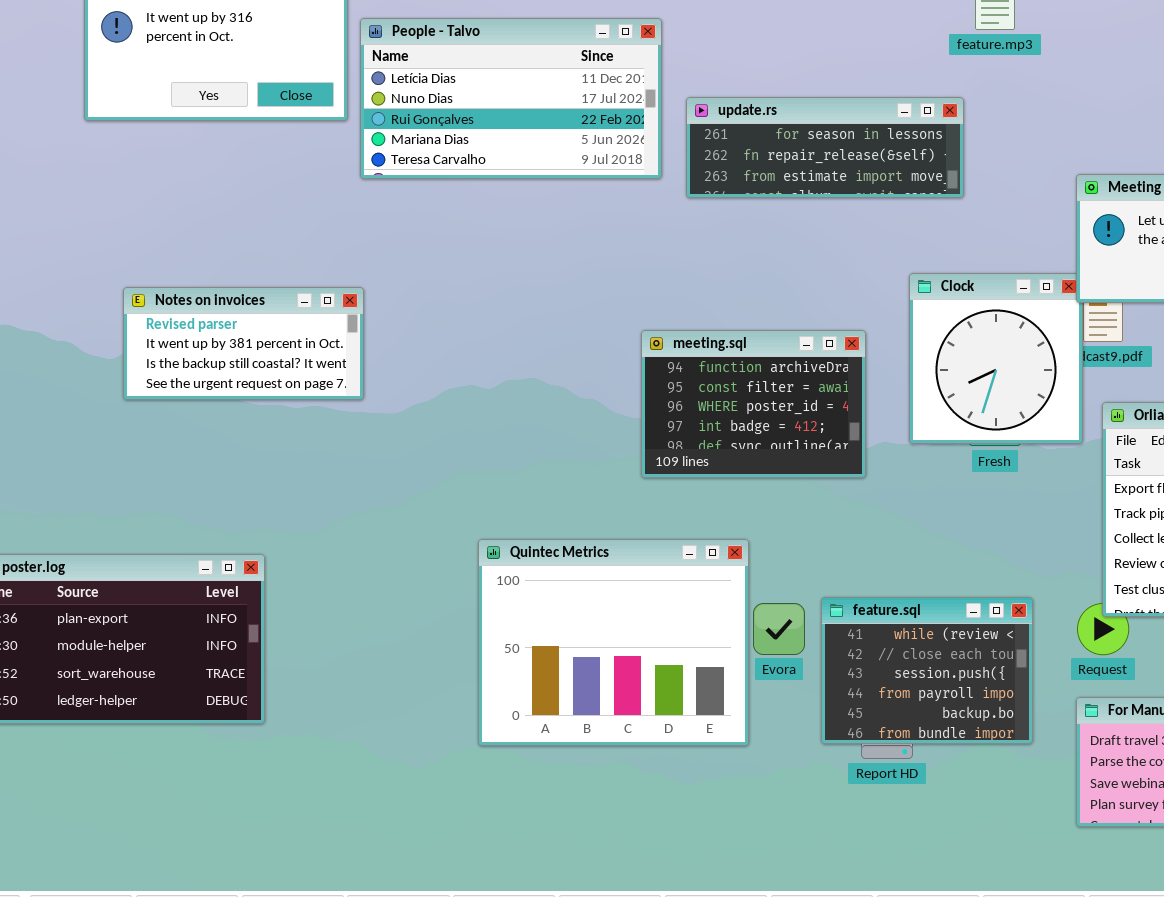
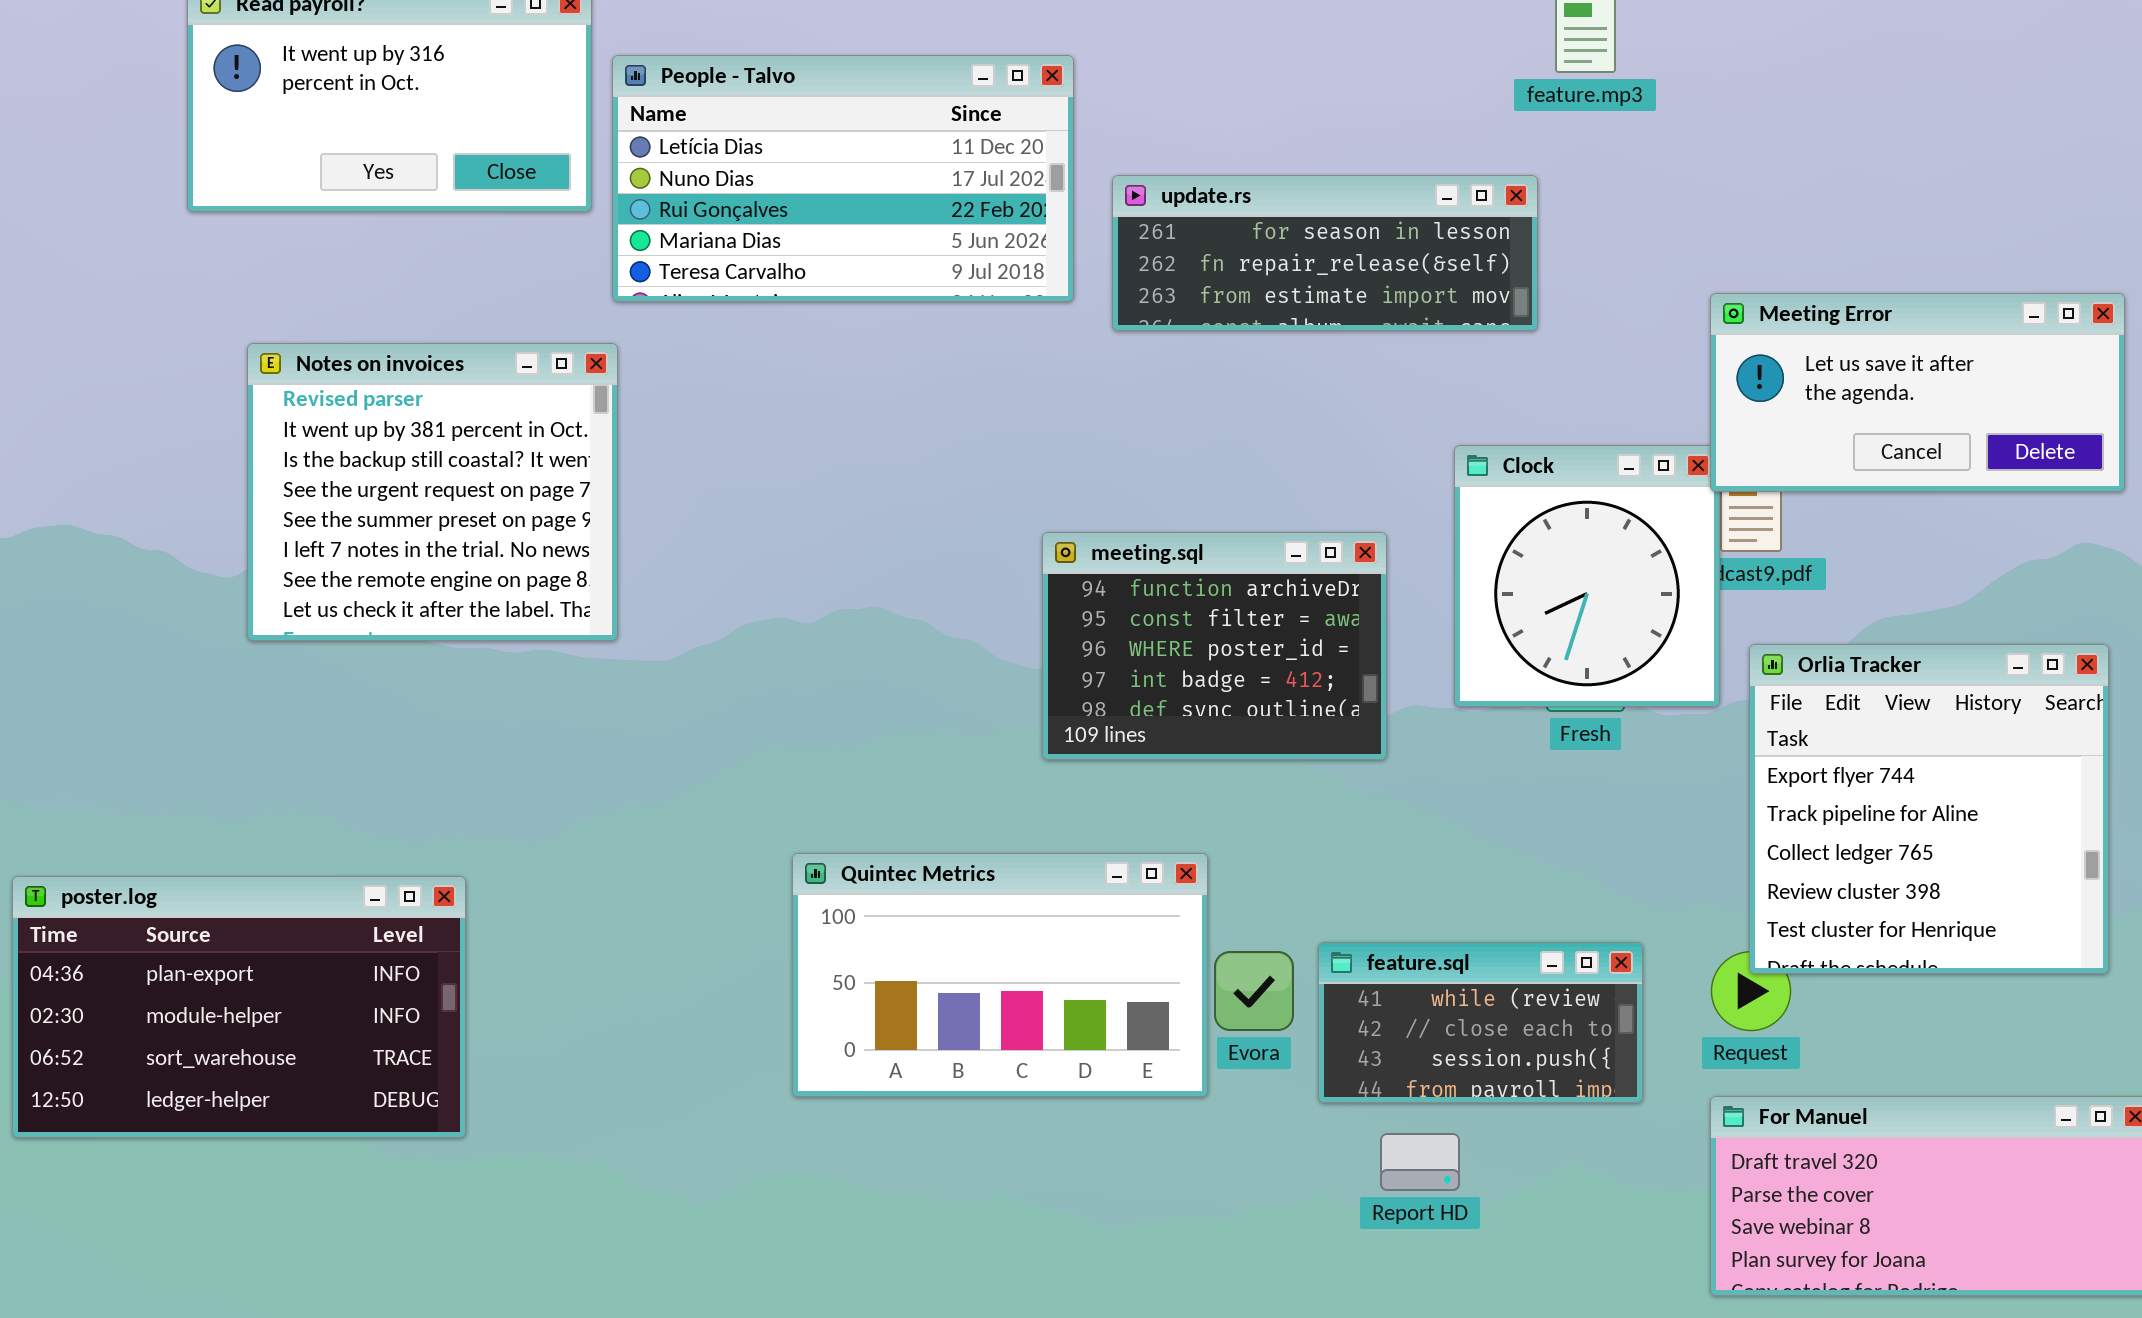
Notes on invoices: [123,287,364,400] -> [247,343,618,641], resized
Quintec Metrics: [478,539,749,746] -> [792,853,1208,1097], resized
feature.sql: [821,597,1033,744] -> [1318,942,1643,1103], resized

